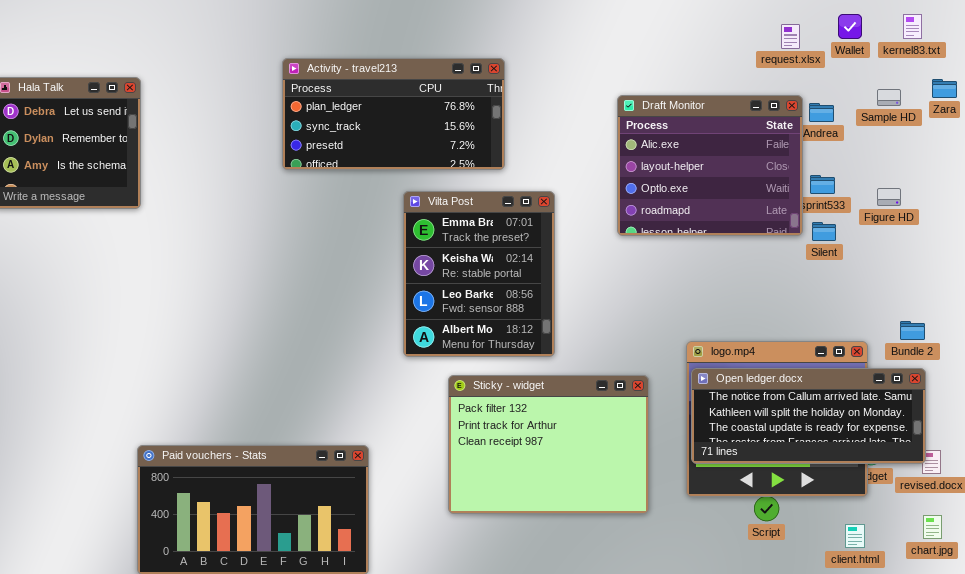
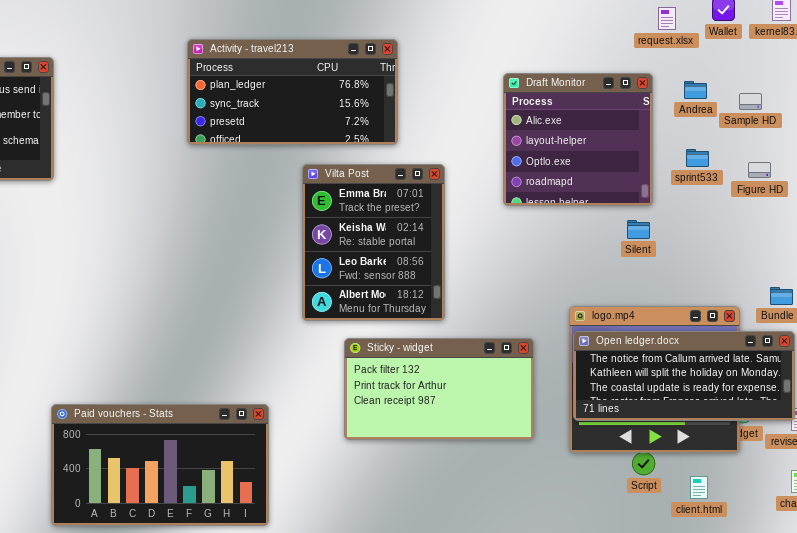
Sample HD: [877,89,901,106] -> [739,93,762,110], moved
Draft Monitor: [617,95,803,236] -> [503,73,653,206], resized
Silent: [812,222,836,241] -> [627,220,650,239], moved
Sticky - widget: [448,375,649,514] -> [344,338,534,440], resized
client.html: [845,524,865,548] -> [690,476,708,499], moved

